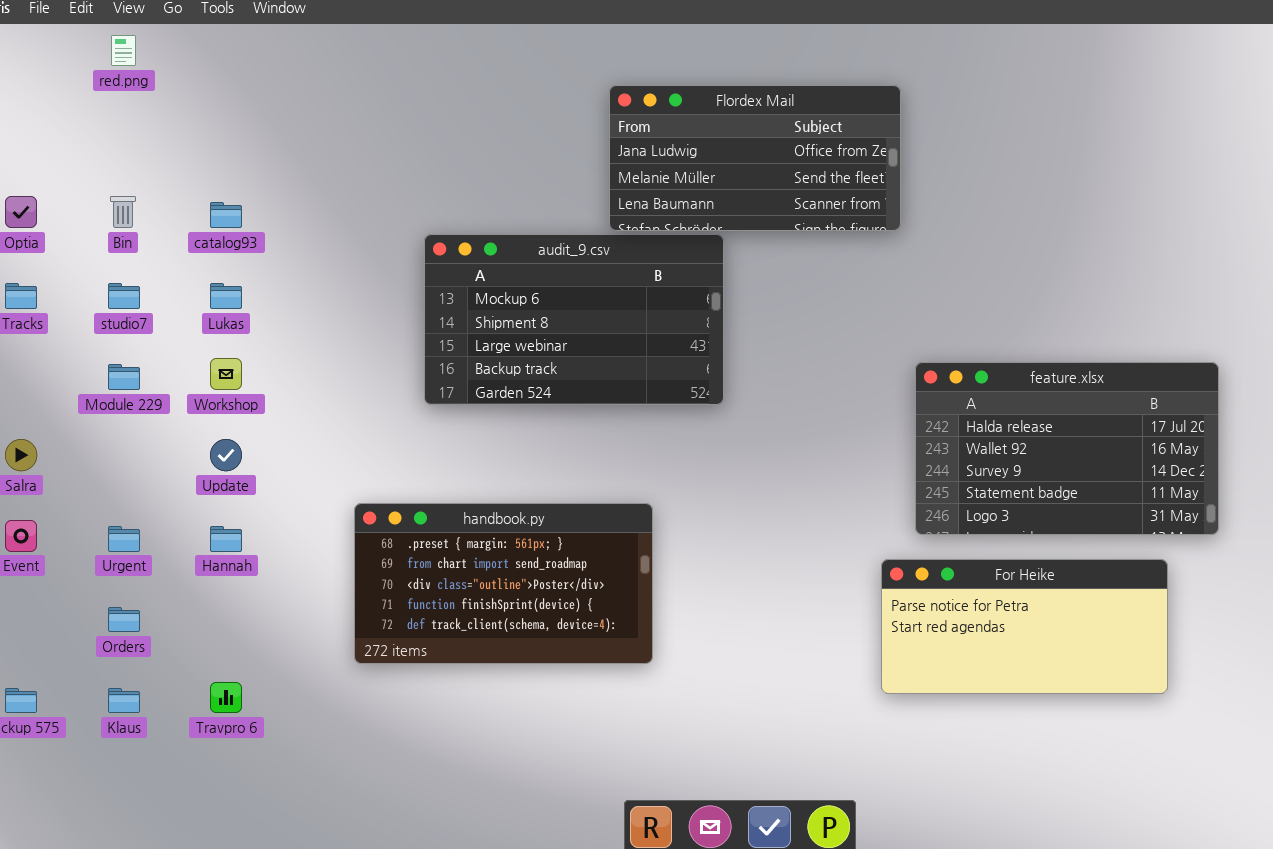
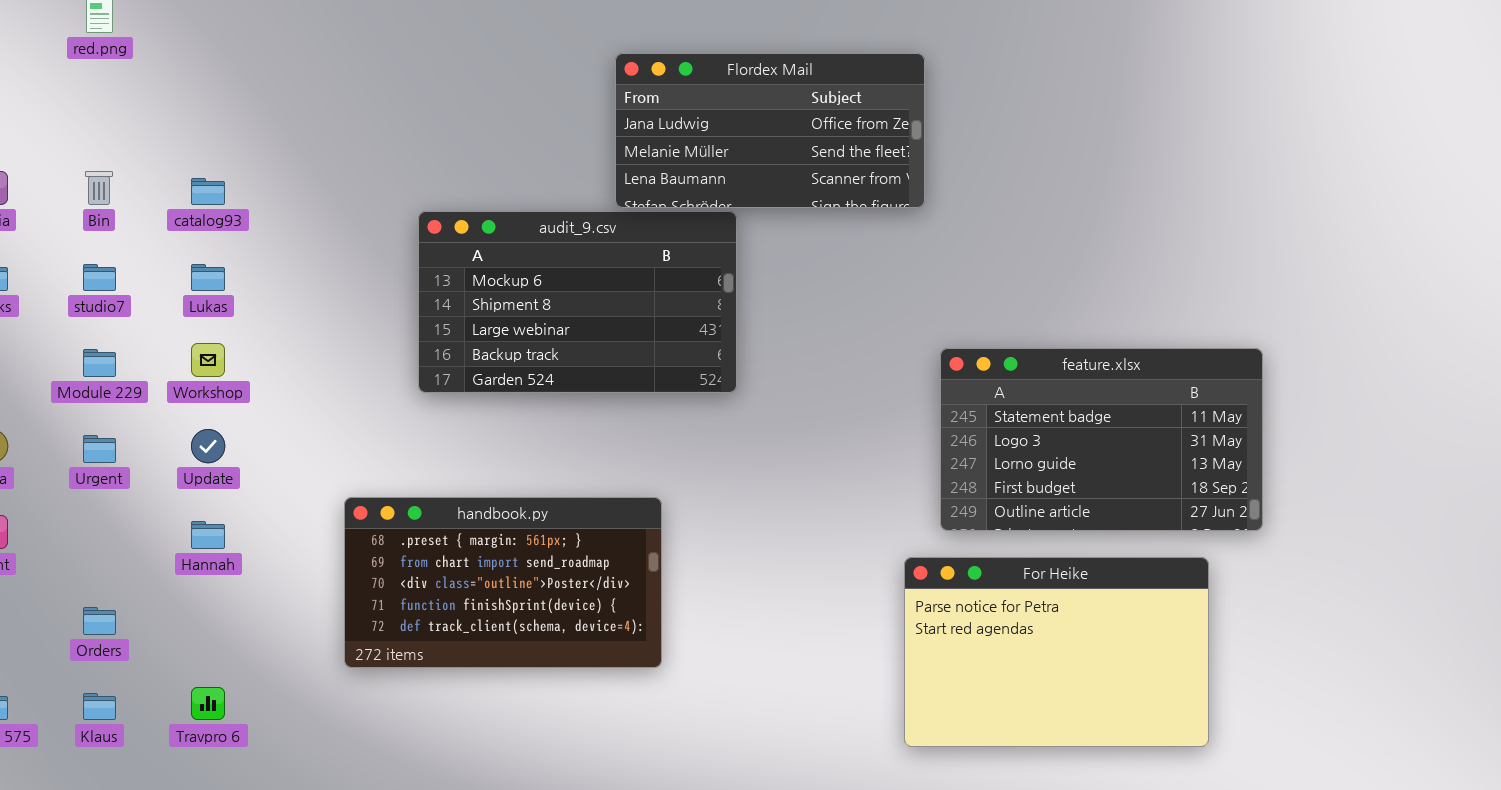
feature.xlsx: [915,362,1219,535] -> [940,348,1263,531], scrolled down 3 rows
Urgent: [108,526,140,552] -> [83,435,116,463], moved
For Heike: [881,559,1168,694] -> [904,557,1209,747], resized

